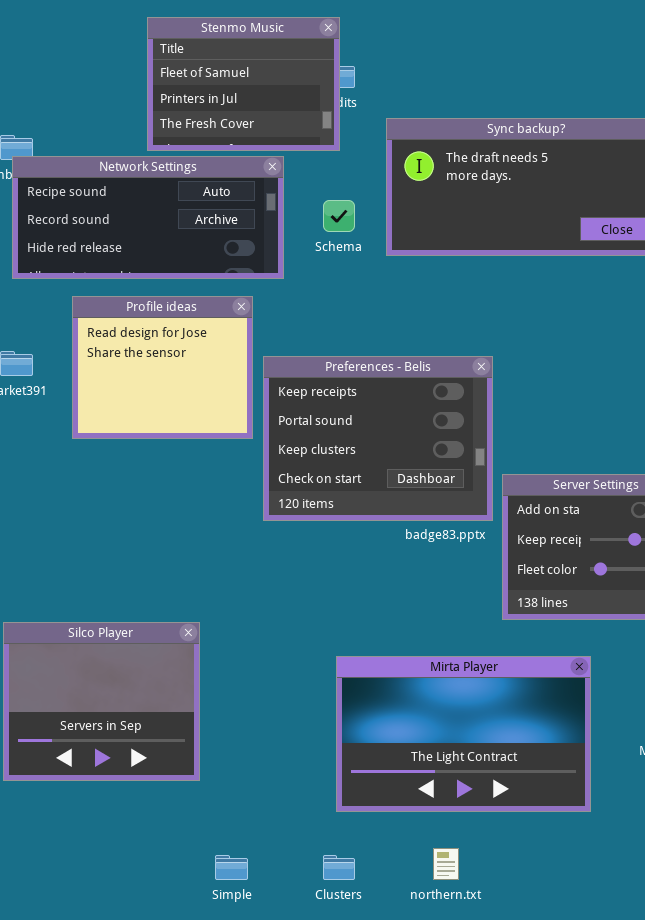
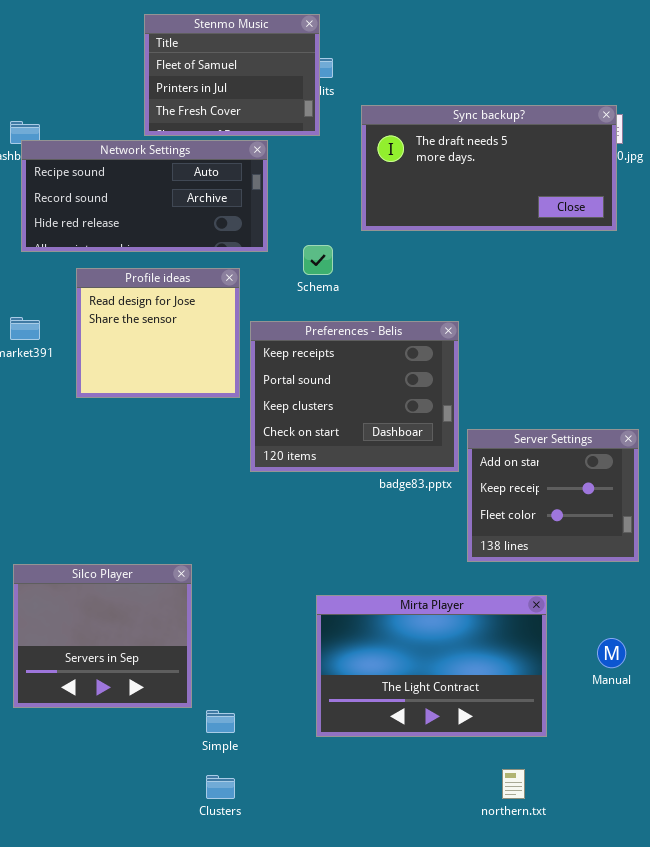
Schema: [323,200,355,232] -> [303,245,333,275], moved
northern.txt: [433,848,459,880] -> [502,769,525,799], moved
Simple: [215,855,248,880] -> [206,710,235,733], moved
Clusters: [323,855,355,880] -> [206,775,235,799], moved

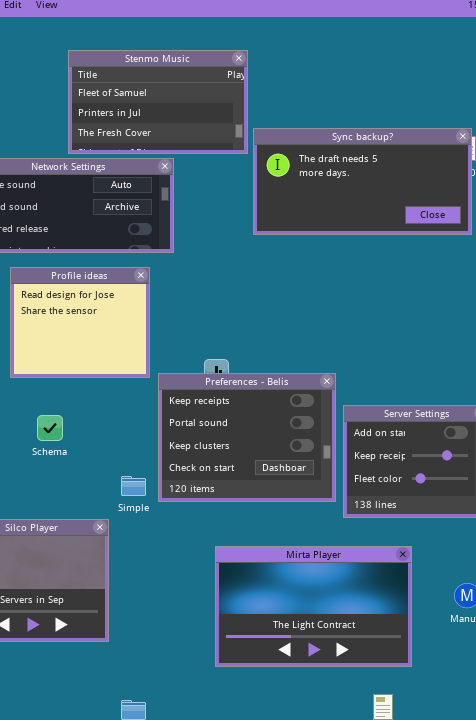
Stenmo Music: [144,14,320,136] -> [68,50,248,154], resized
Schema: [303,245,333,275] -> [37,415,63,441], moved
Preferences - Belis: [250,321,459,472] -> [158,373,336,502], moved
Simple: [206,710,235,733] -> [121,476,146,496], moved

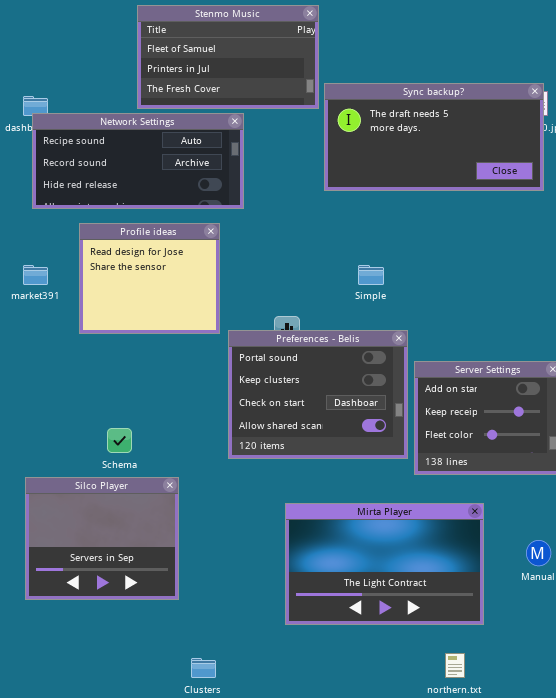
Preferences - Belis: [158,373,336,502] -> [228,330,408,459], scrolled down 1 row
Schema: [37,415,63,441] -> [107,428,132,453], moved
Simple: [121,476,146,496] -> [358,265,384,285], moved

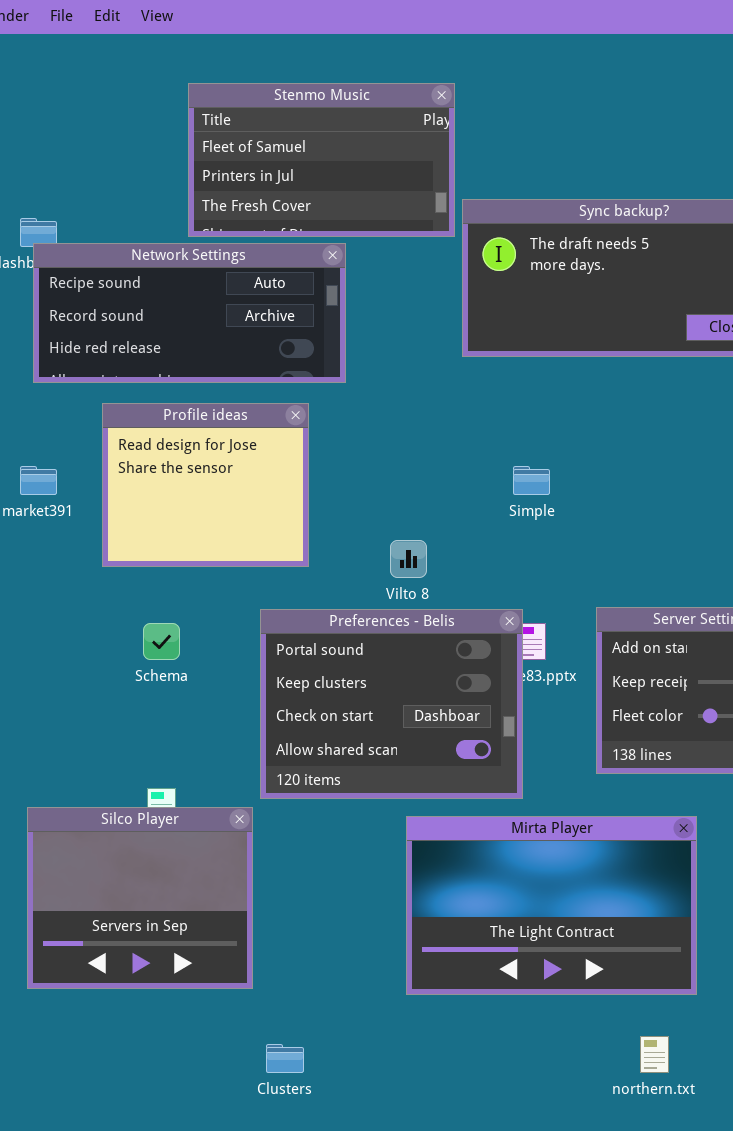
Preferences - Belis: [228,330,408,459] -> [260,609,523,799], moved
Schema: [107,428,132,453] -> [143,623,180,660], moved
Silco Player: [25,477,179,600] -> [27,807,253,989], moved

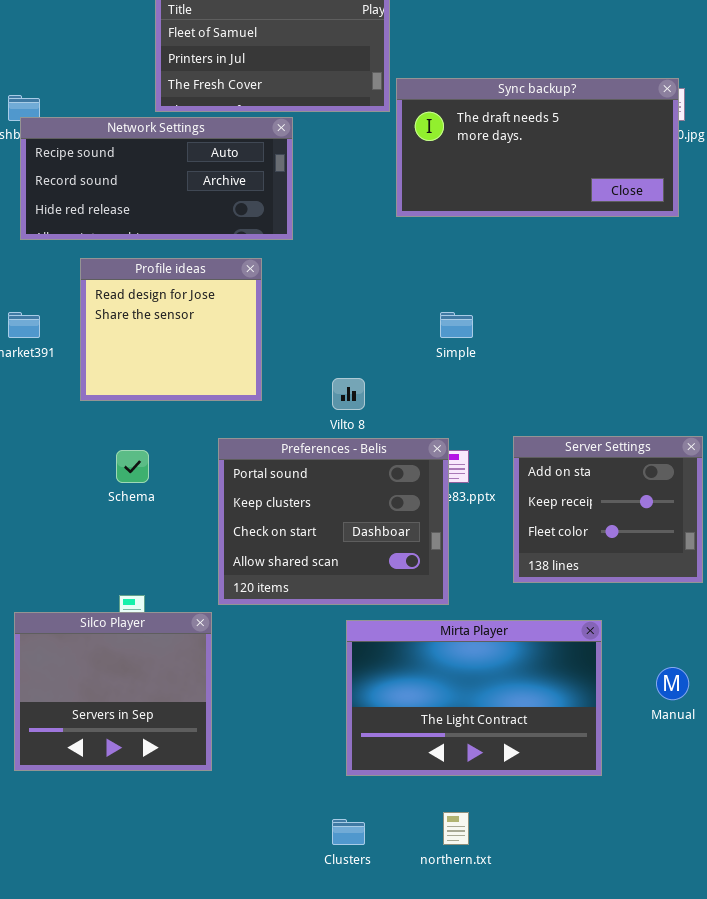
northern.txt: [640,1036,669,1073] -> [443,812,469,845], moved
Clusters: [266,1044,304,1073] -> [332,819,365,845], moved

